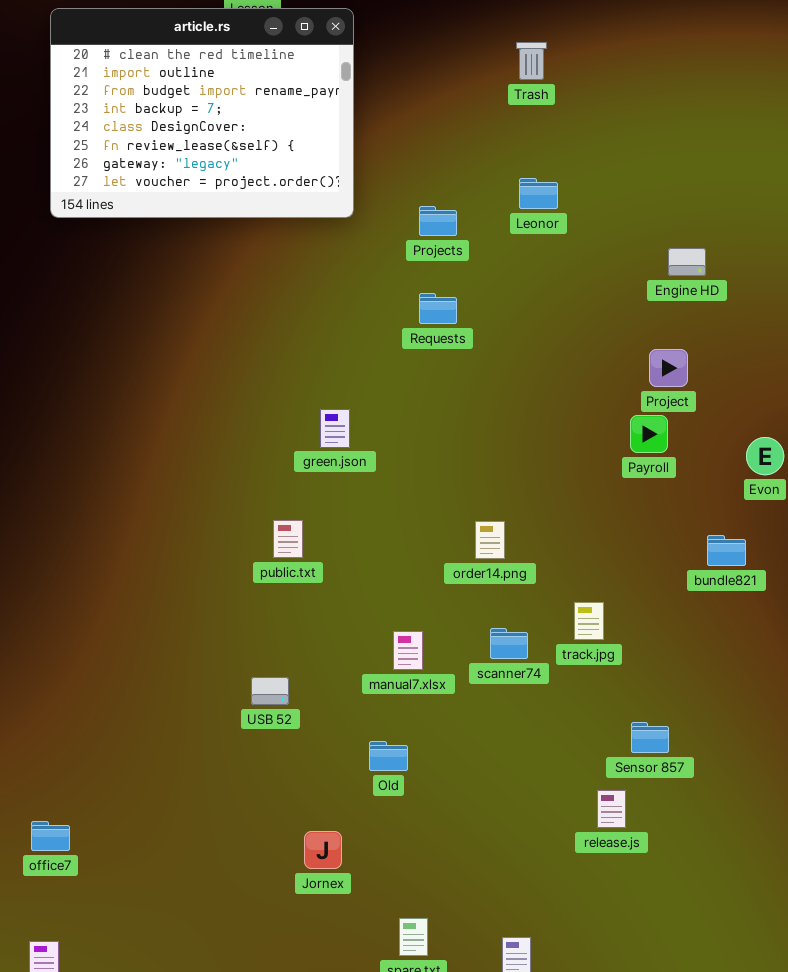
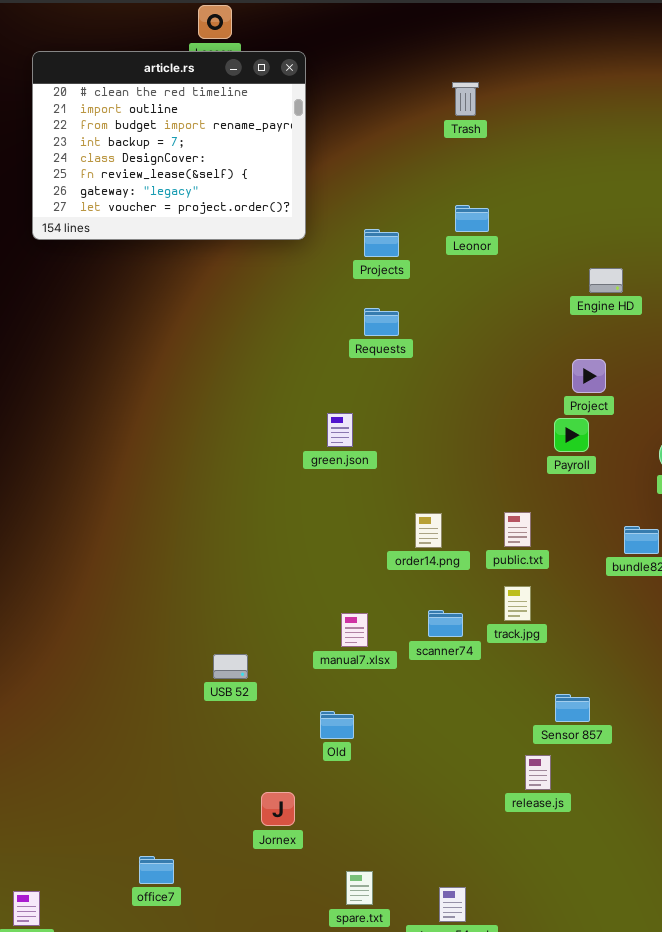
green.json: [320,409,350,448] -> [327,413,353,447], moved
public.txt: [273,520,303,558] -> [504,512,531,547], moved
office7: [31,821,70,851] -> [139,856,174,884], moved

